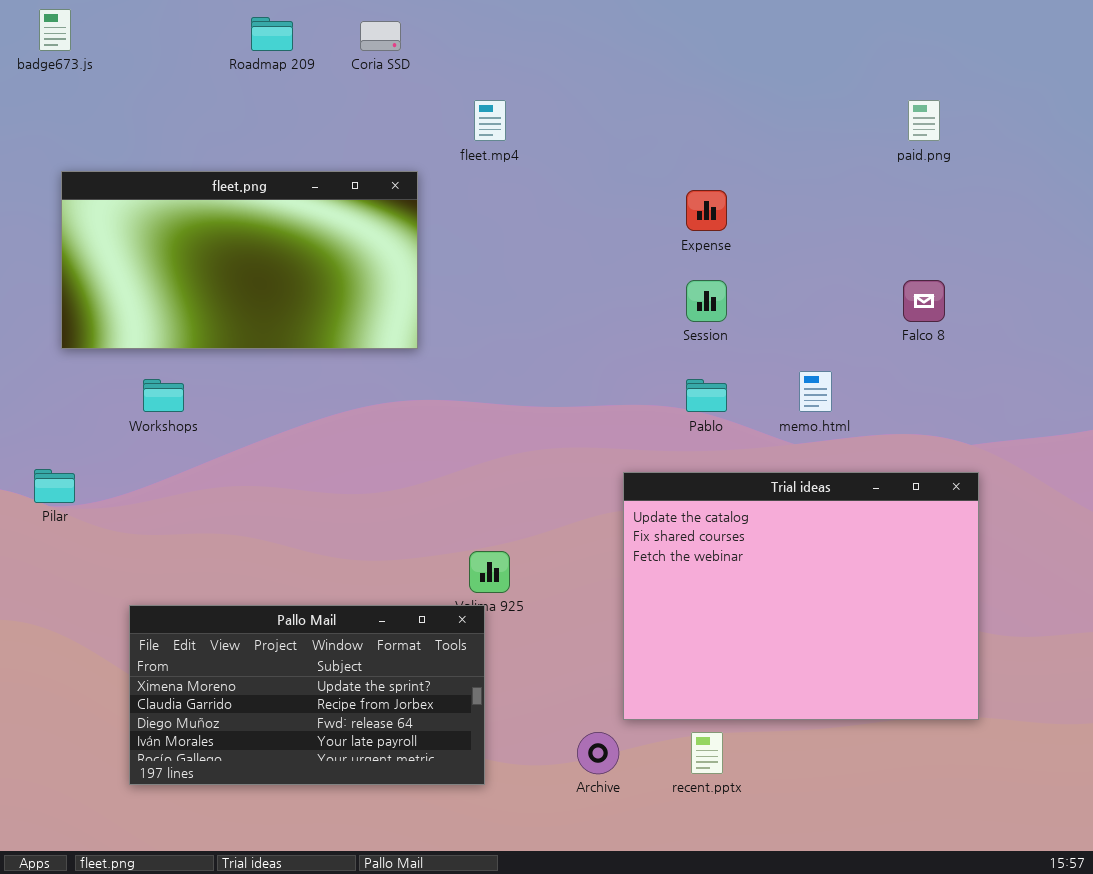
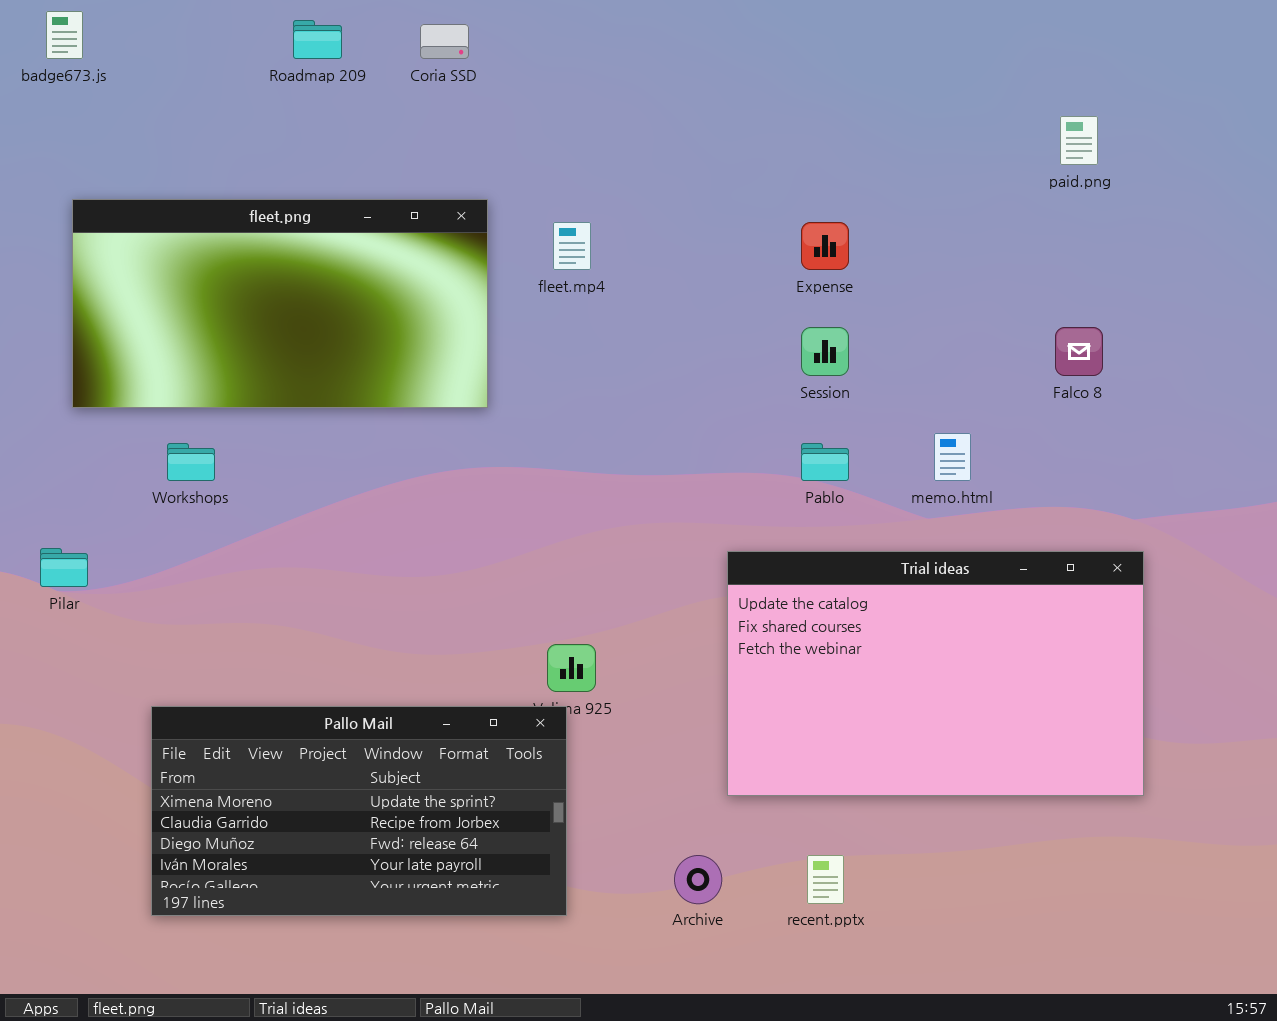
fleet.mp4: [474,100,506,141] -> [553,222,591,270], moved
Trial ideas: [623,472,979,720] -> [727,551,1144,796], resized

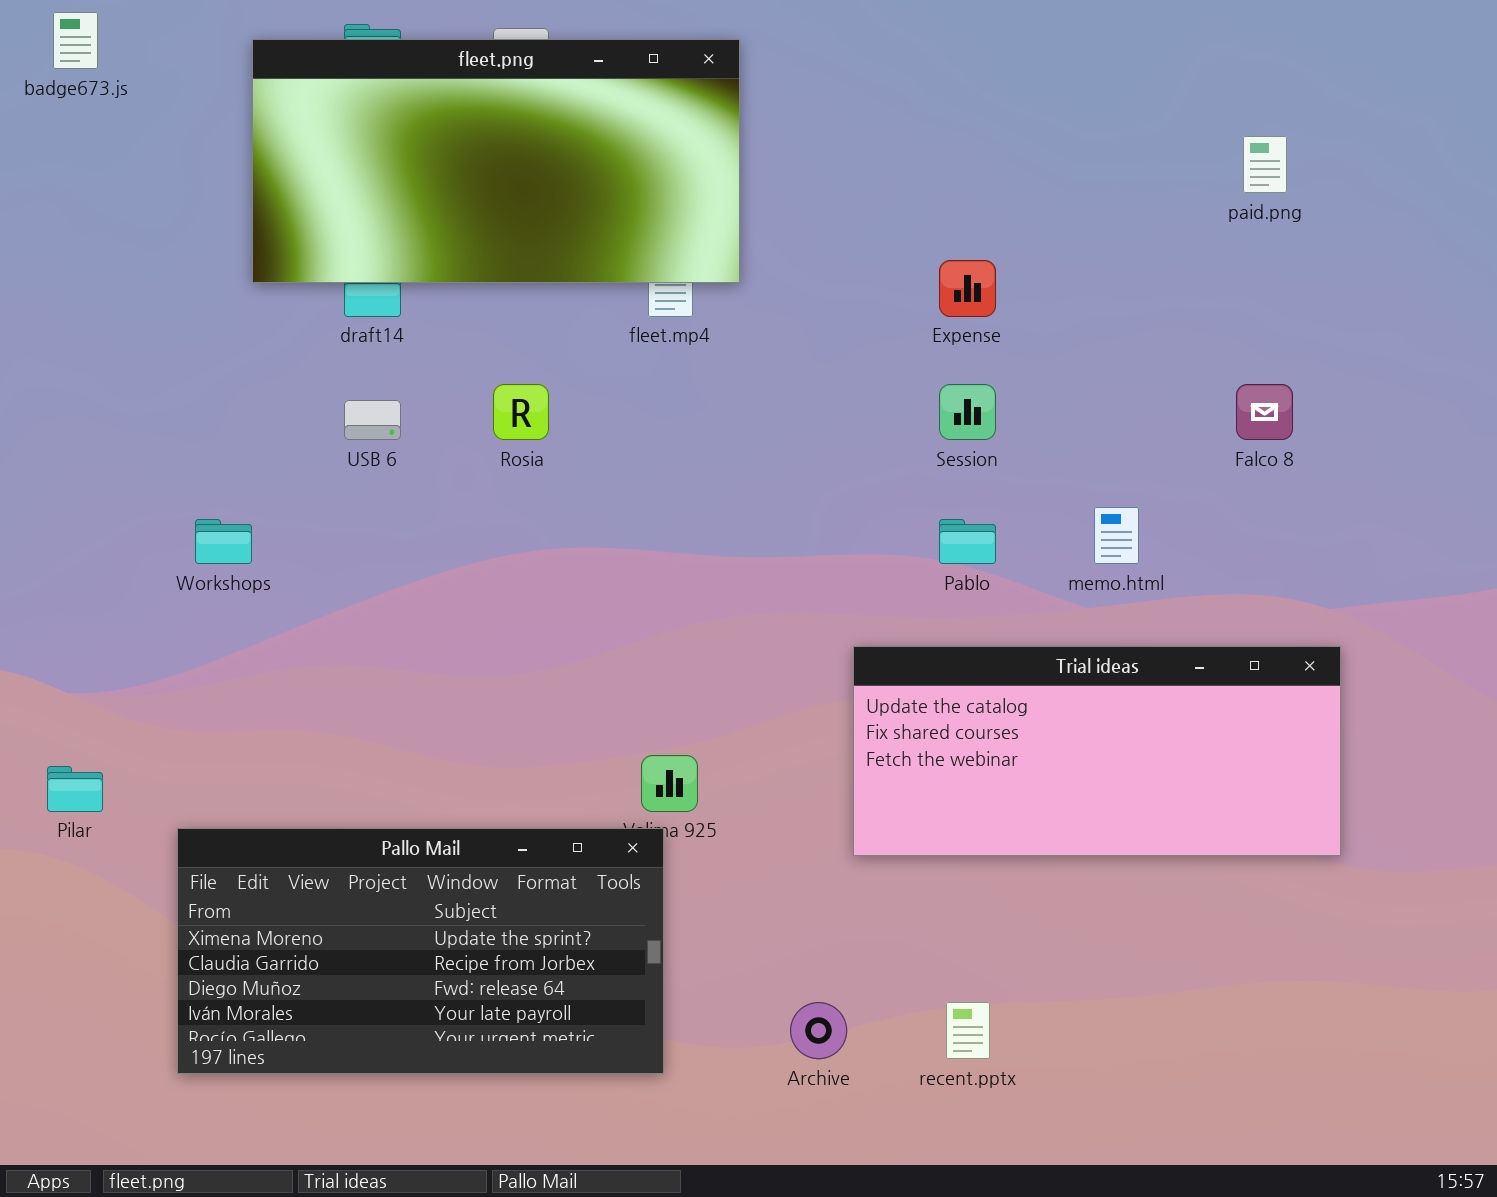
fleet.png: [72,199,488,408] -> [252,39,740,283], moved
Pilar: [40,548,88,587] -> [47,766,103,812], moved
Trial ideas: [727,551,1144,796] -> [853,646,1341,856], resized

